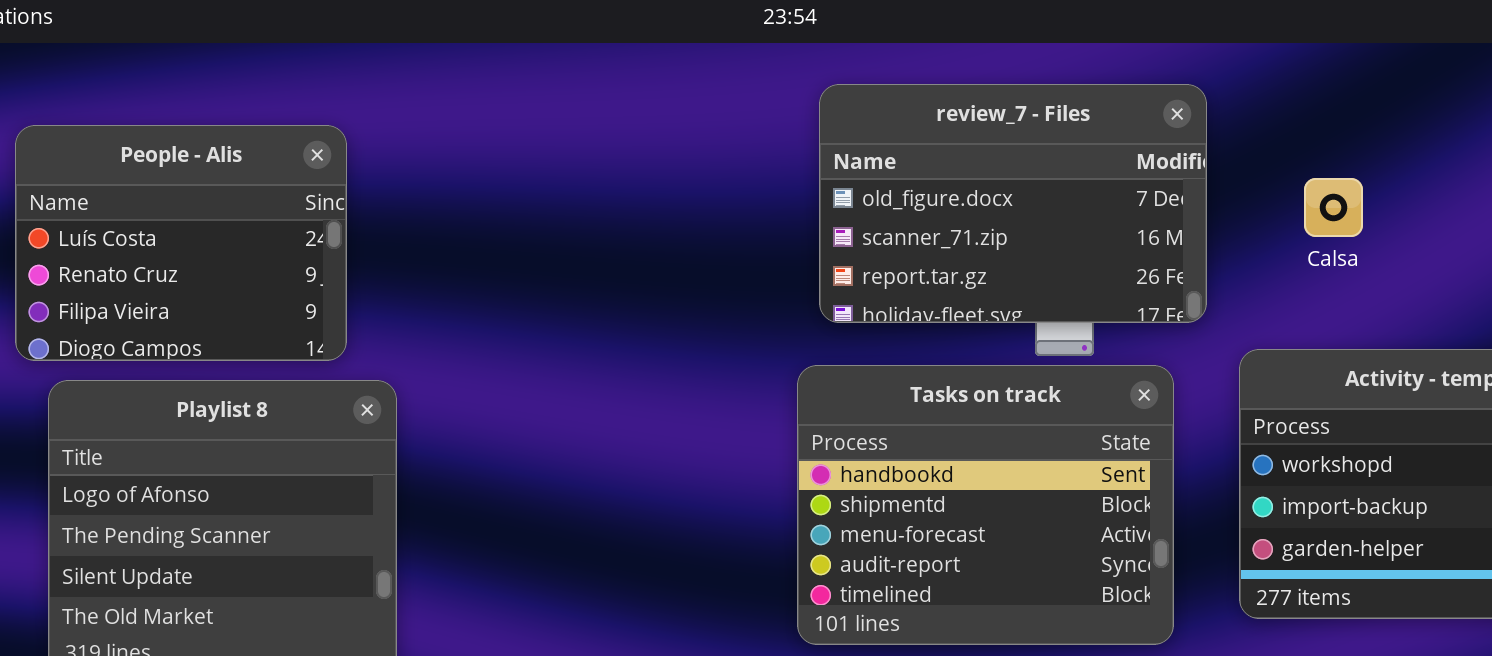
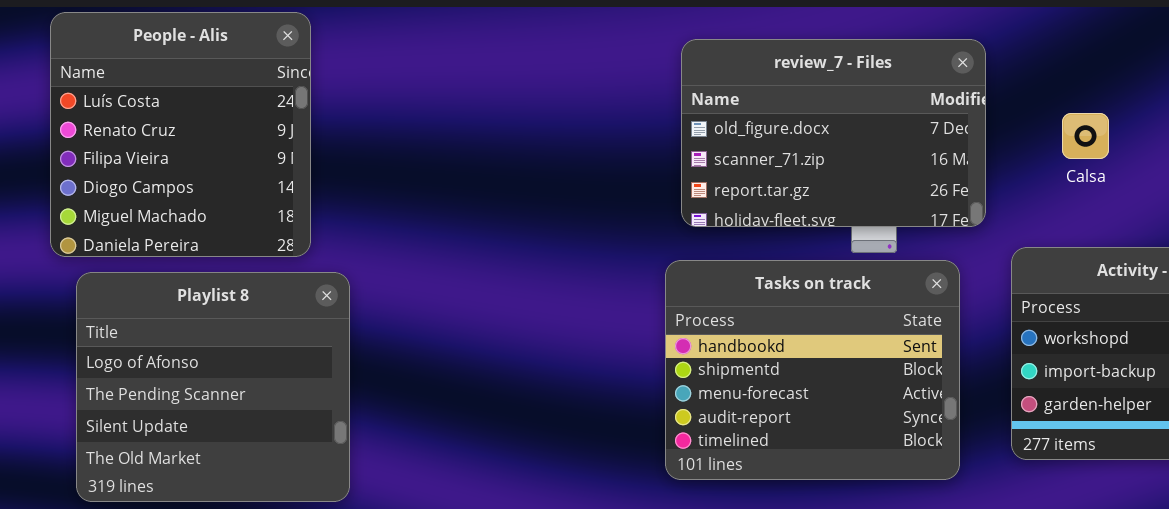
People - Alis: [15,125,347,361] -> [50,12,311,257], resized

